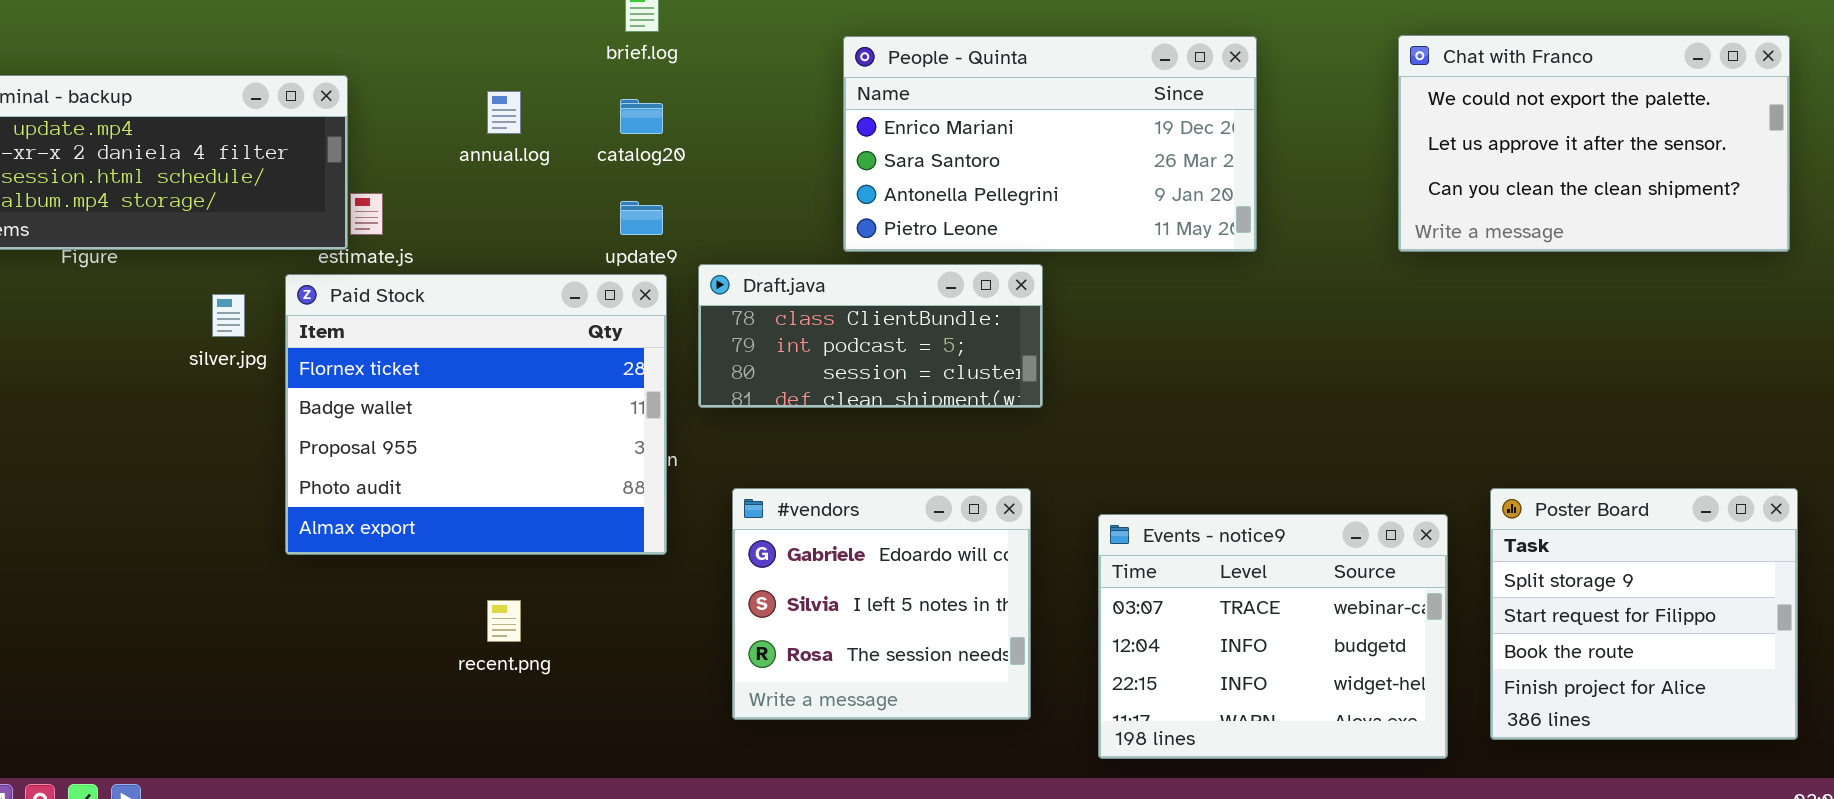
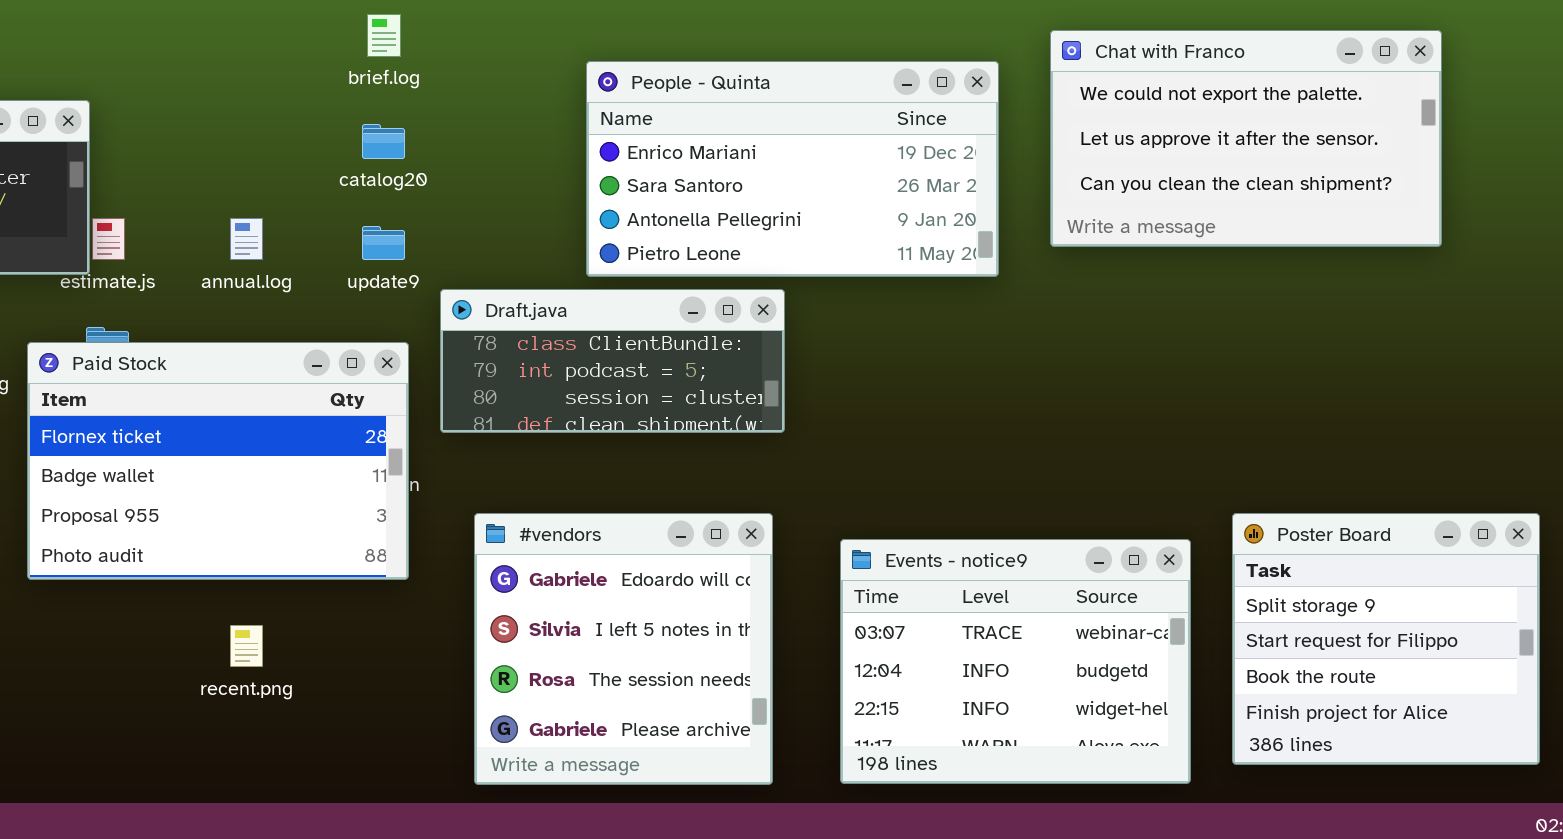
Chat with Franco: [1398,35,1790,252] -> [1050,30,1442,247], moved
annual.log: [487,91,521,134] -> [230,218,263,260], moved
Paid Stock: [285,274,667,555] -> [27,342,409,580], resized
#vendors: [732,488,1031,720] -> [474,513,773,785], resized

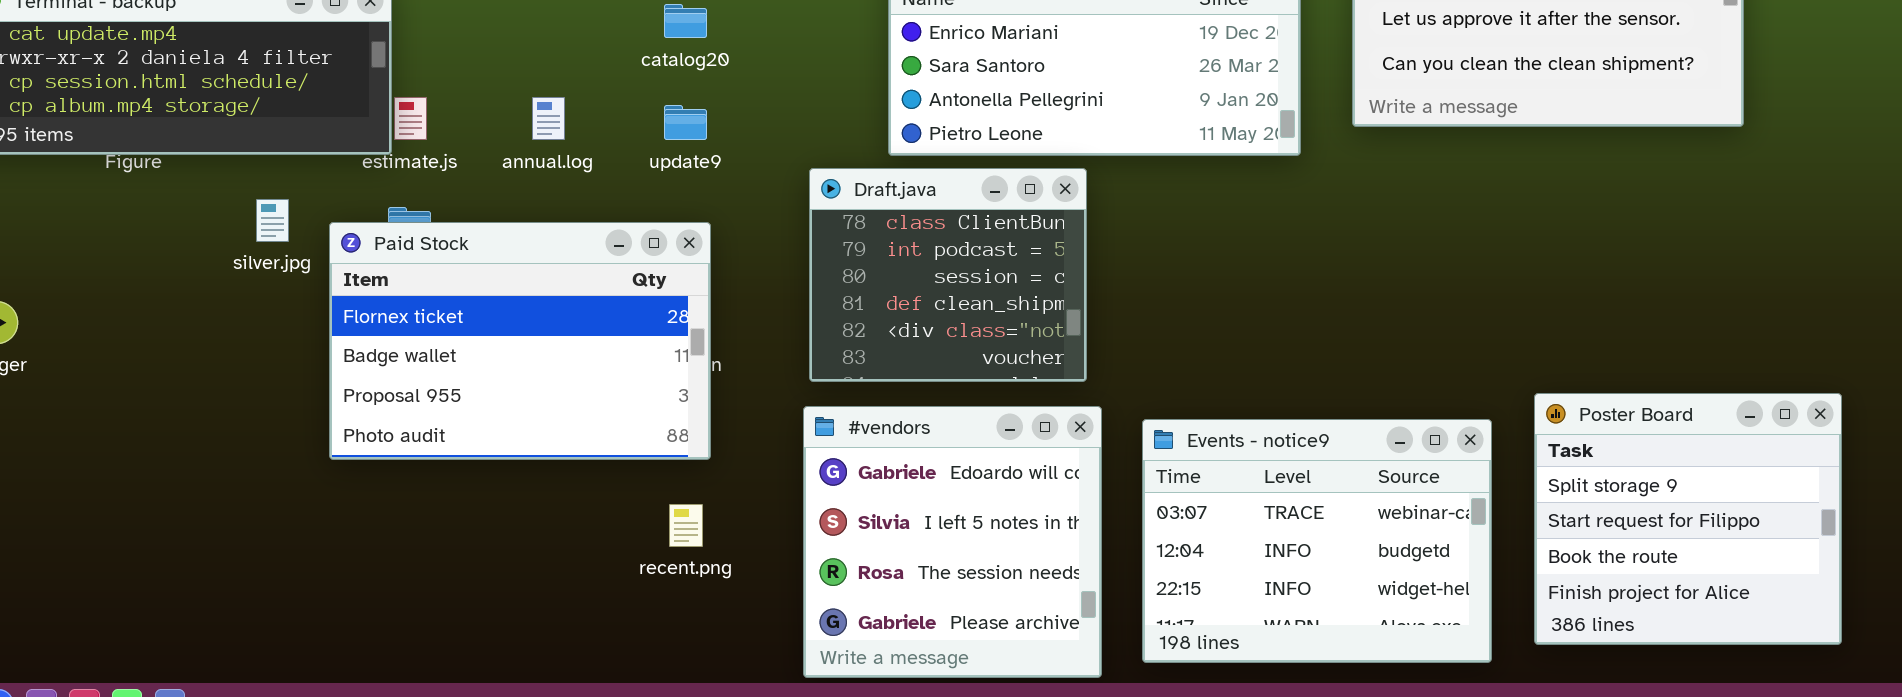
Draft.java: [440,289,785,433] -> [809,168,1087,382], resized
#vendors: [474,513,773,785] -> [803,406,1102,678], moved
recent.png: [230,625,263,667] -> [669,504,703,547], moved

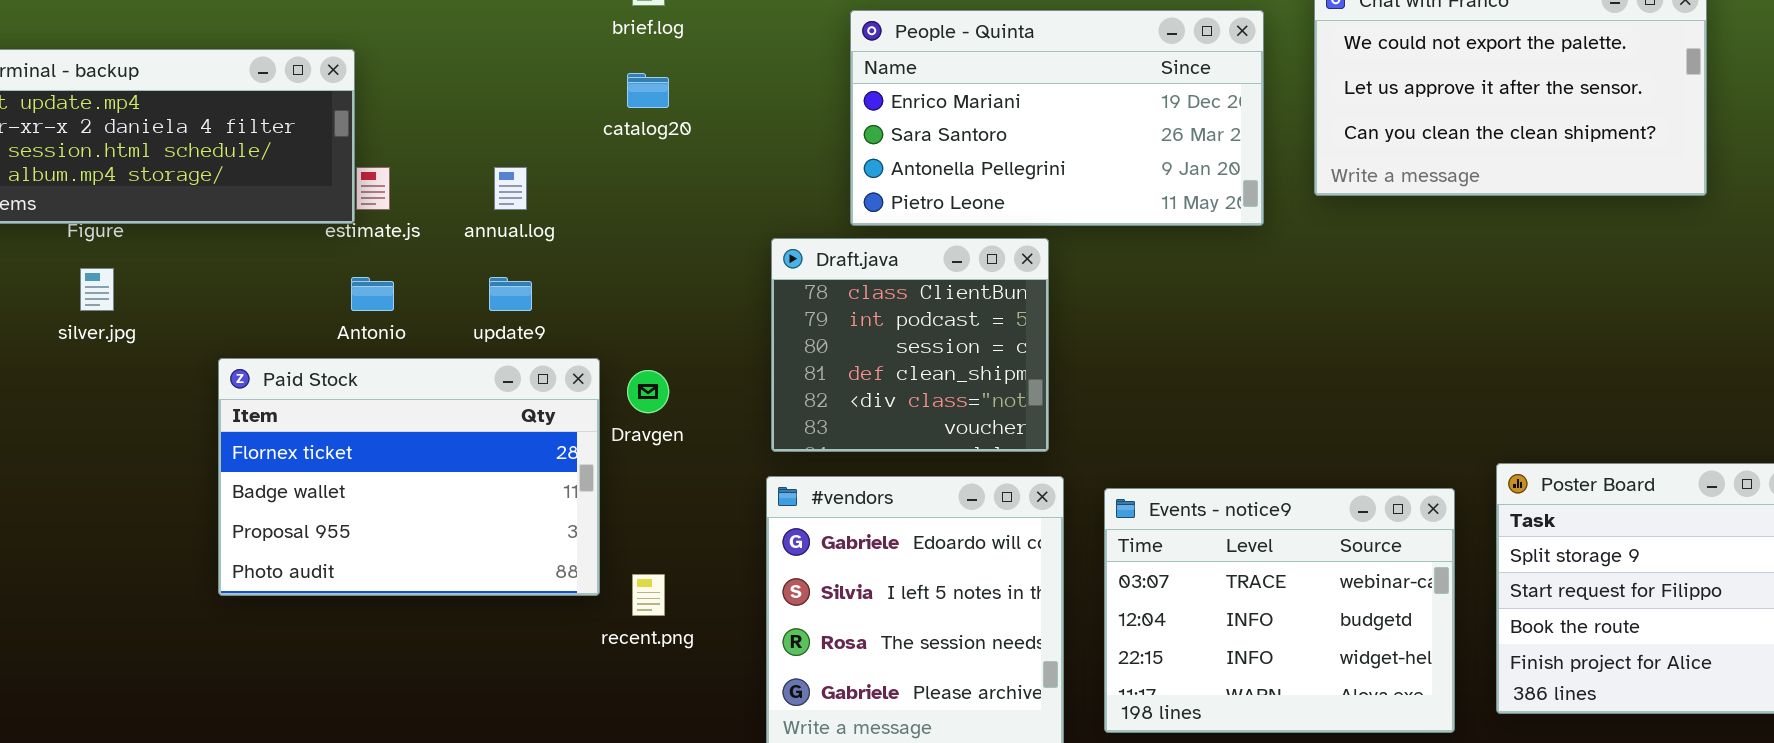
update9: [664,105,707,140] -> [489,277,532,311], moved
silver.jpg: [256,199,289,242] -> [80,268,114,311], moved
Paid Stock: [329,222,711,460] -> [218,358,600,596], moved

